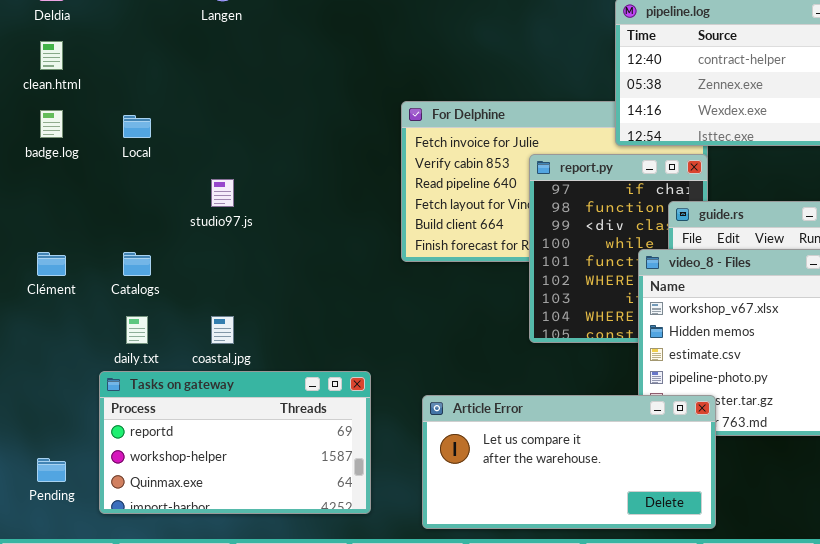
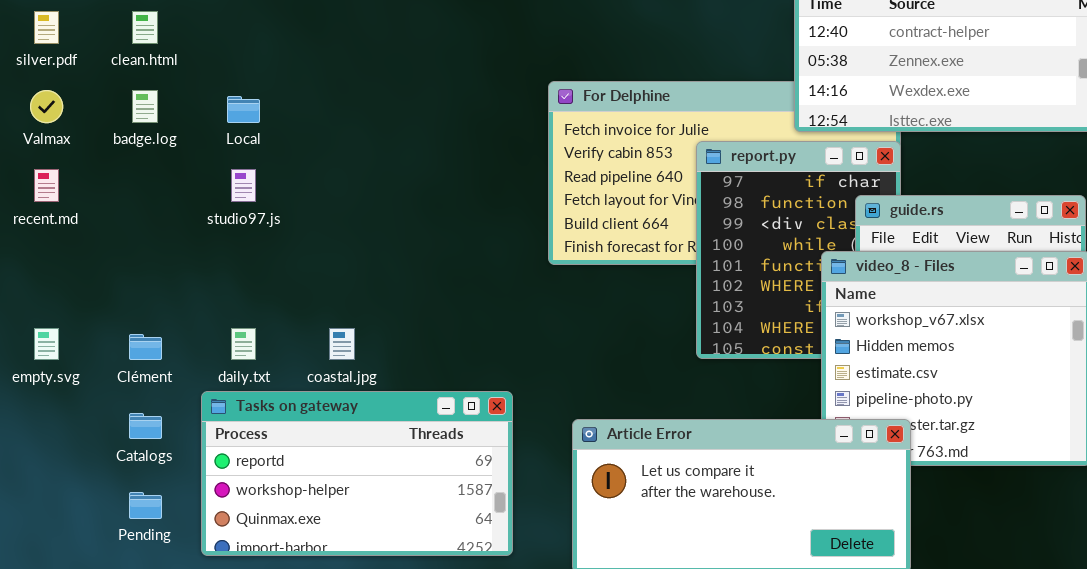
studio97.js: [211,179,234,207] -> [231,169,256,202], moved
Clément: [37,252,66,276] -> [129,334,162,360], moved
Catalogs: [123,252,151,276] -> [129,413,162,439], moved

